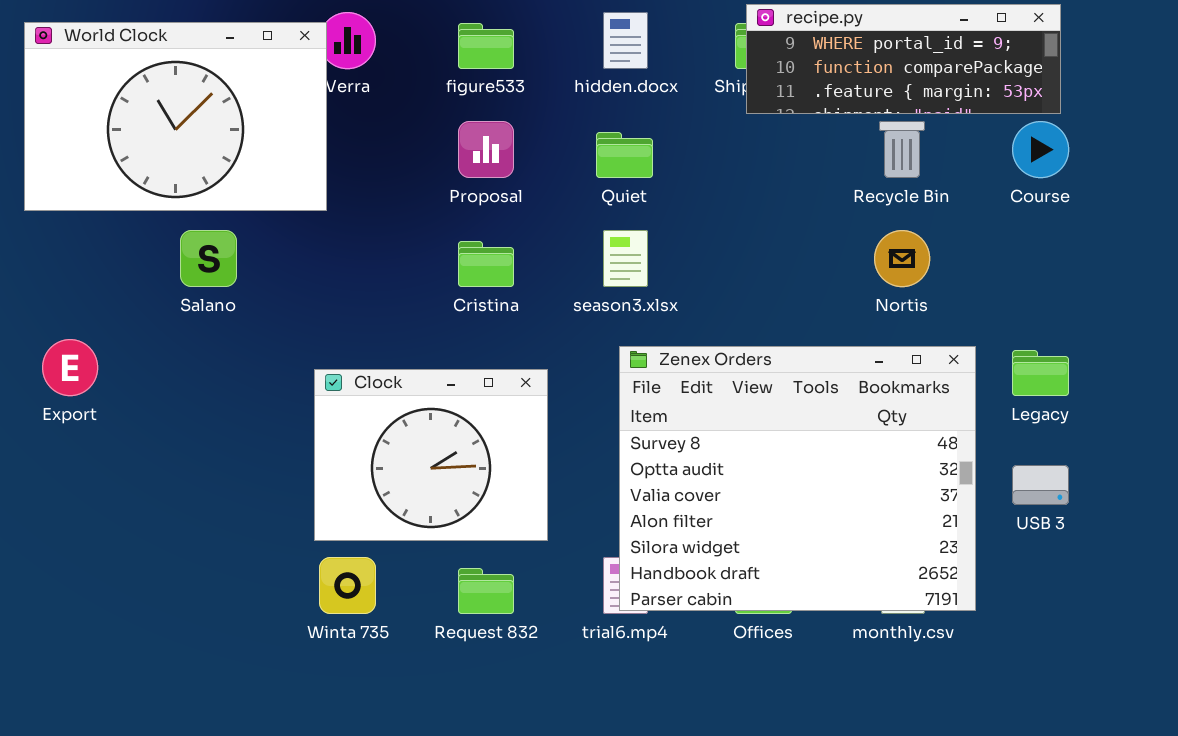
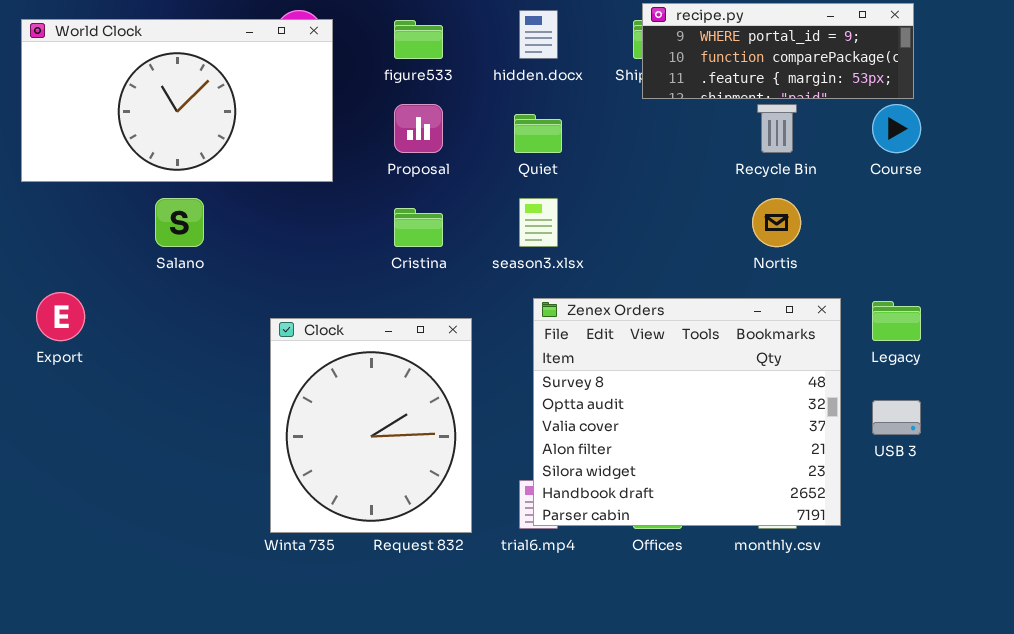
World Clock: [24,22,327,211] -> [21,19,333,182], resized
Clock: [314,369,548,541] -> [270,318,472,533], resized

